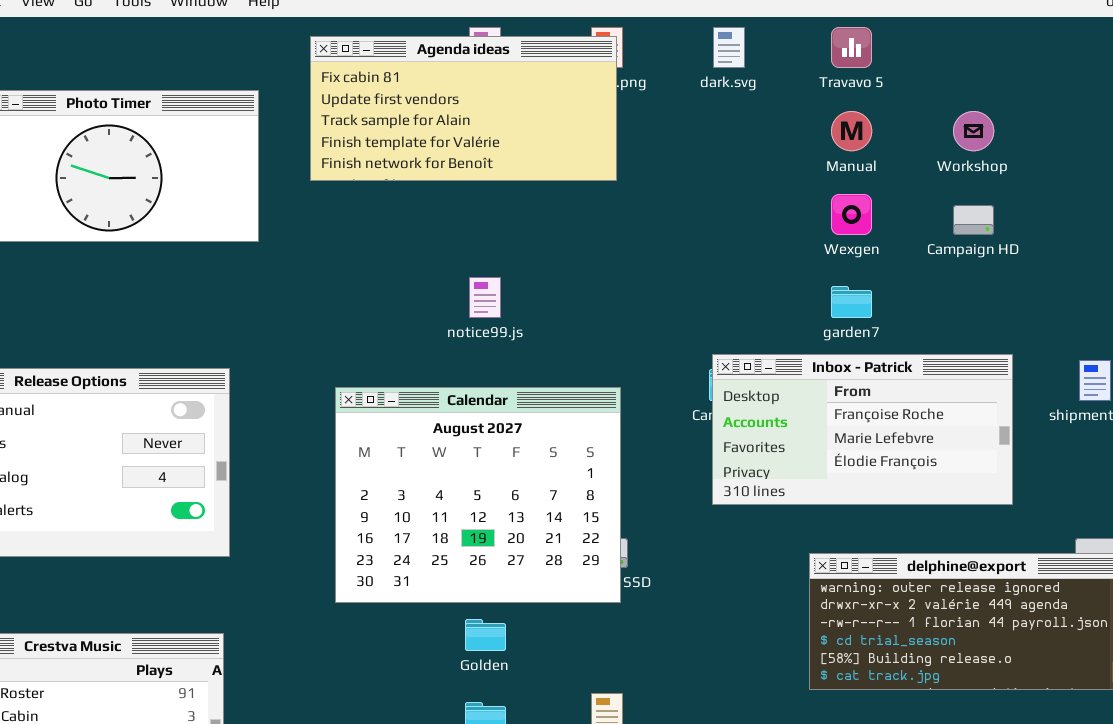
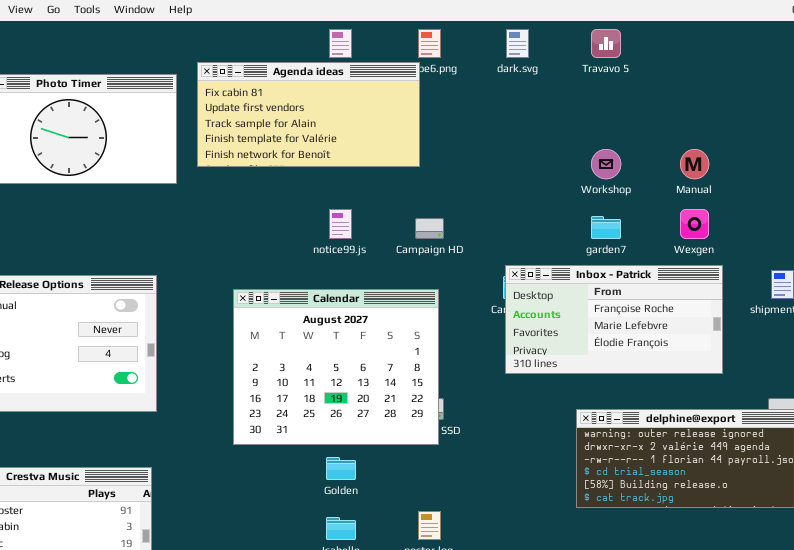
Agenda ideas: [310,36,617,181] -> [197,62,420,167], moved
Manual: [831,111,872,151] -> [680,149,709,179], moved
Workshop: [953,111,994,151] -> [591,149,621,179], moved
Wexgen: [831,194,872,235] -> [680,209,709,239], moved
Campaign HD: [953,205,994,235] -> [415,218,444,239], moved

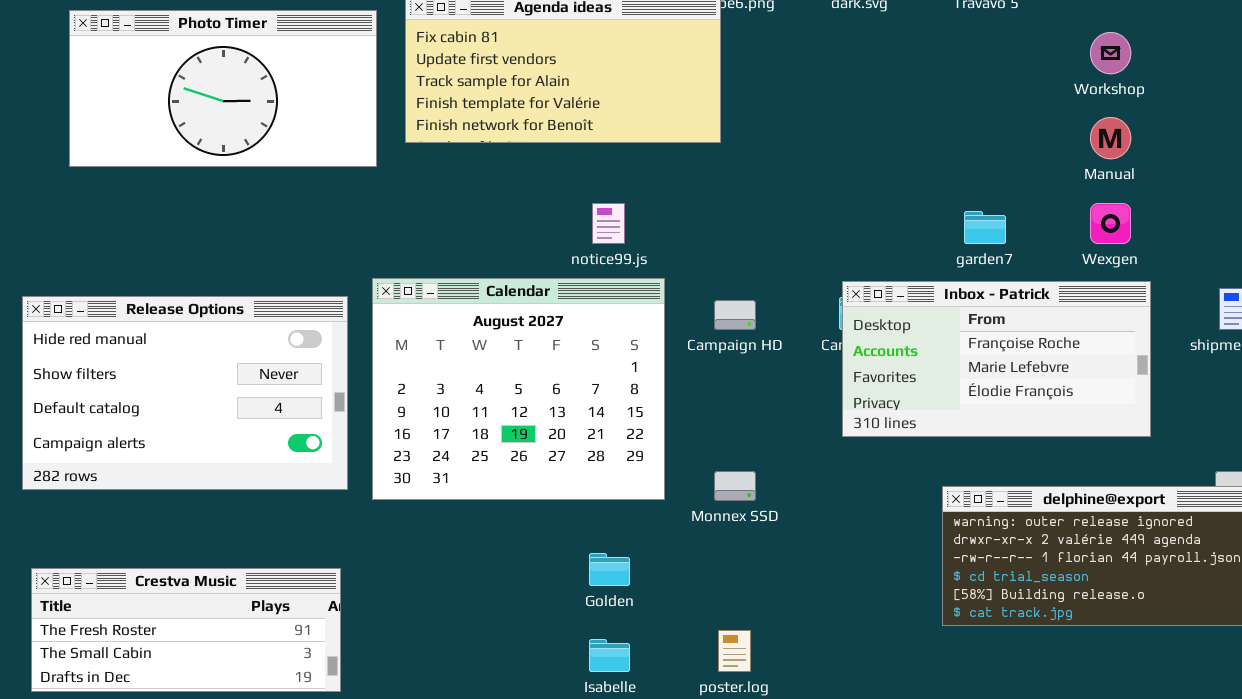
Workshop: [591,149,621,179] -> [1090,32,1131,74], moved
Campaign HD: [415,218,444,239] -> [714,300,756,330], moved
Calendar: [233,289,439,445] -> [372,278,665,500], moved

